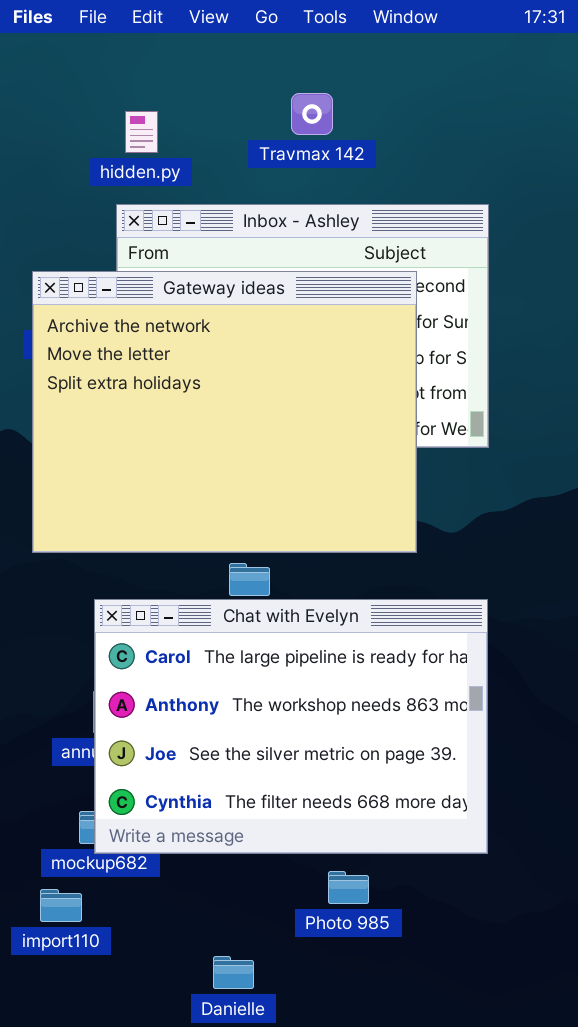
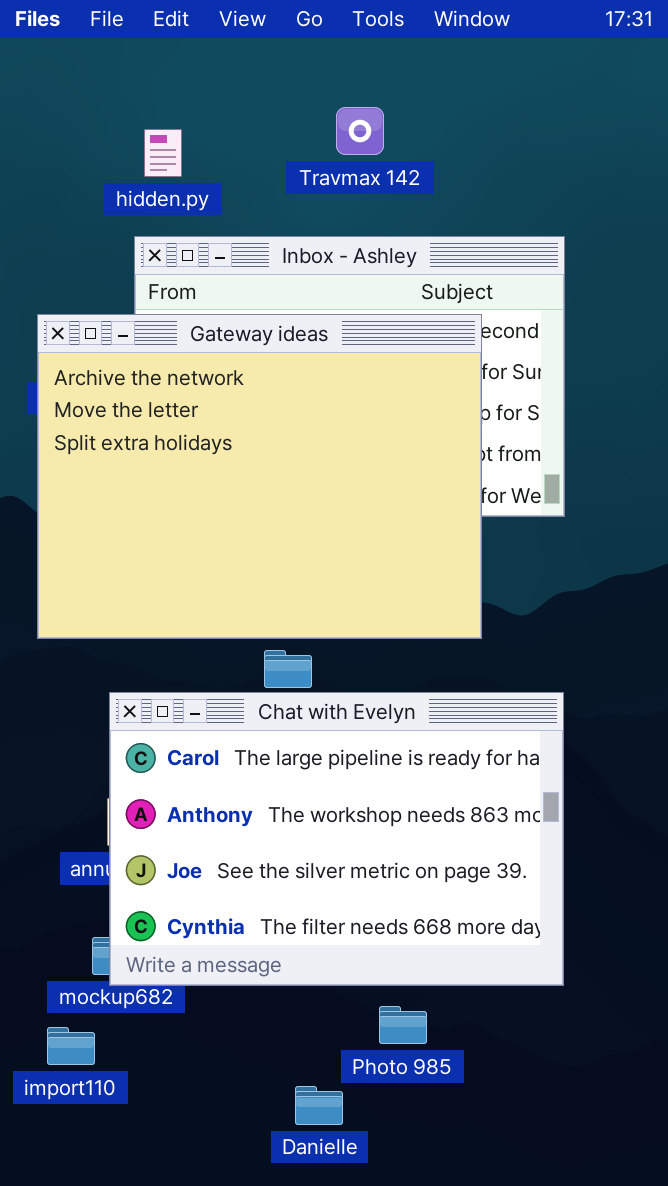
Danielle: [213,956,254,989] -> [295,1086,343,1125], moved

